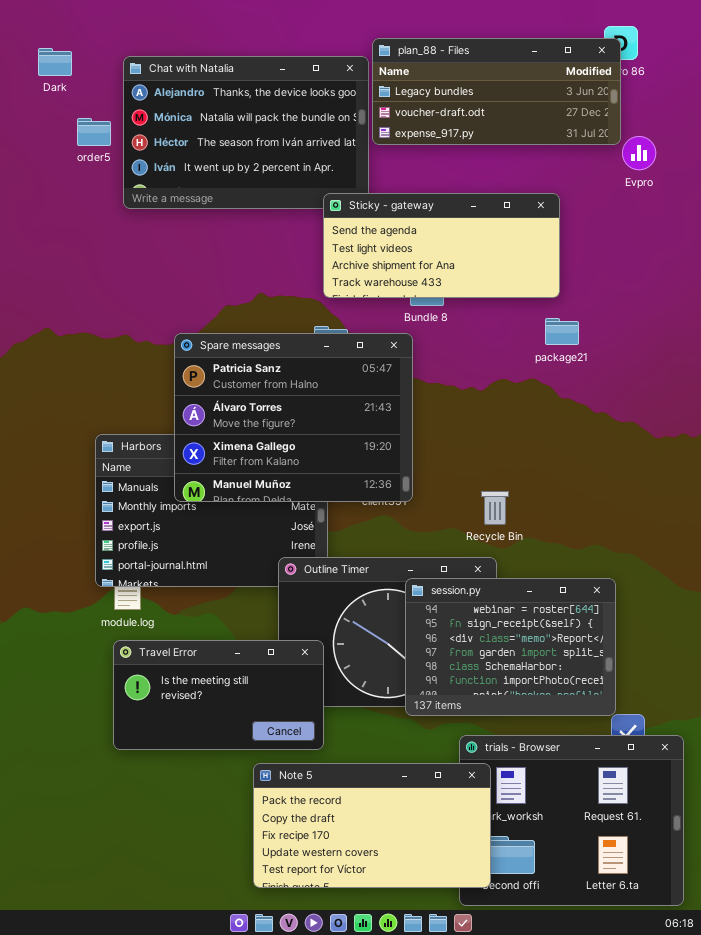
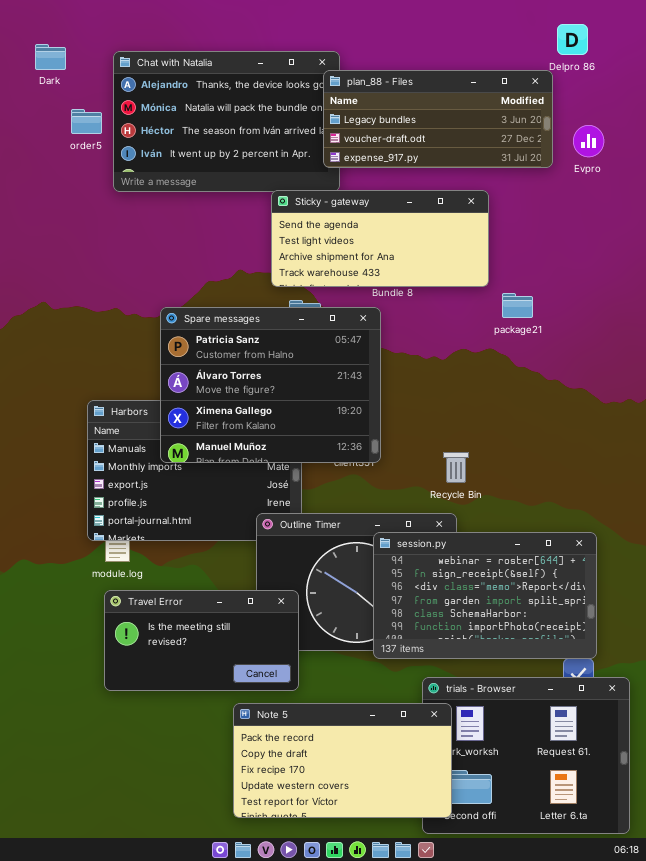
plan_88 - Files: [372,38,621,145] -> [323,70,553,168], moved
Sticky - gateway: [323,193,560,298] -> [271,190,489,287], moved
session.py: [405,578,616,716] -> [373,532,597,659], resized

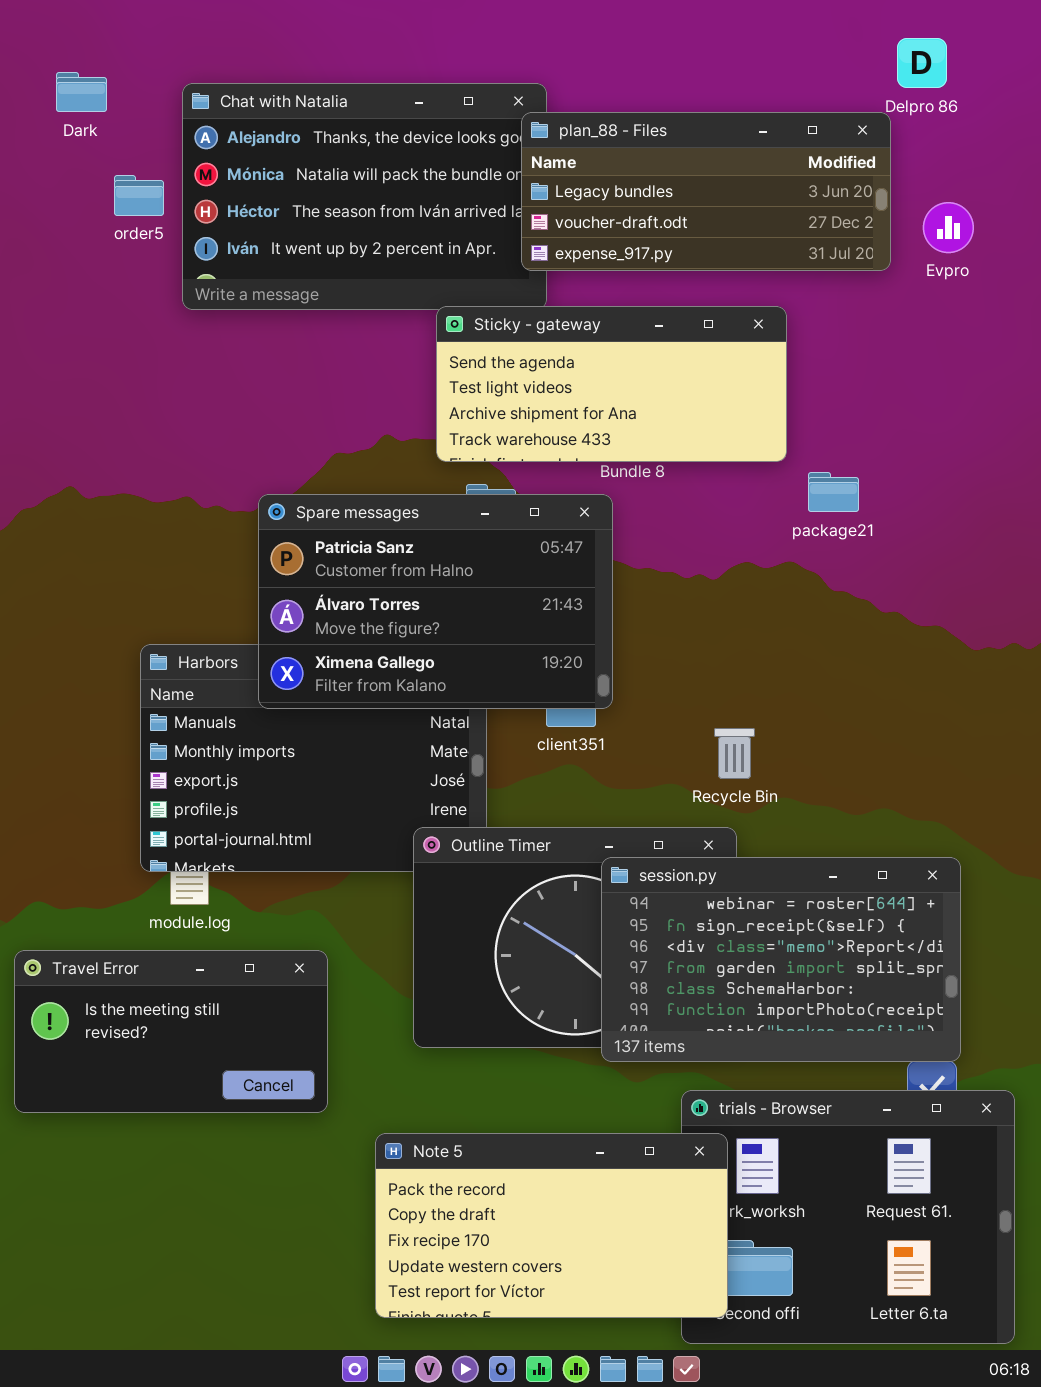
Spare messages: [160,307,381,463] -> [258,494,613,709], resized
Travel Error: [104,590,299,691] -> [14,950,328,1113], moved

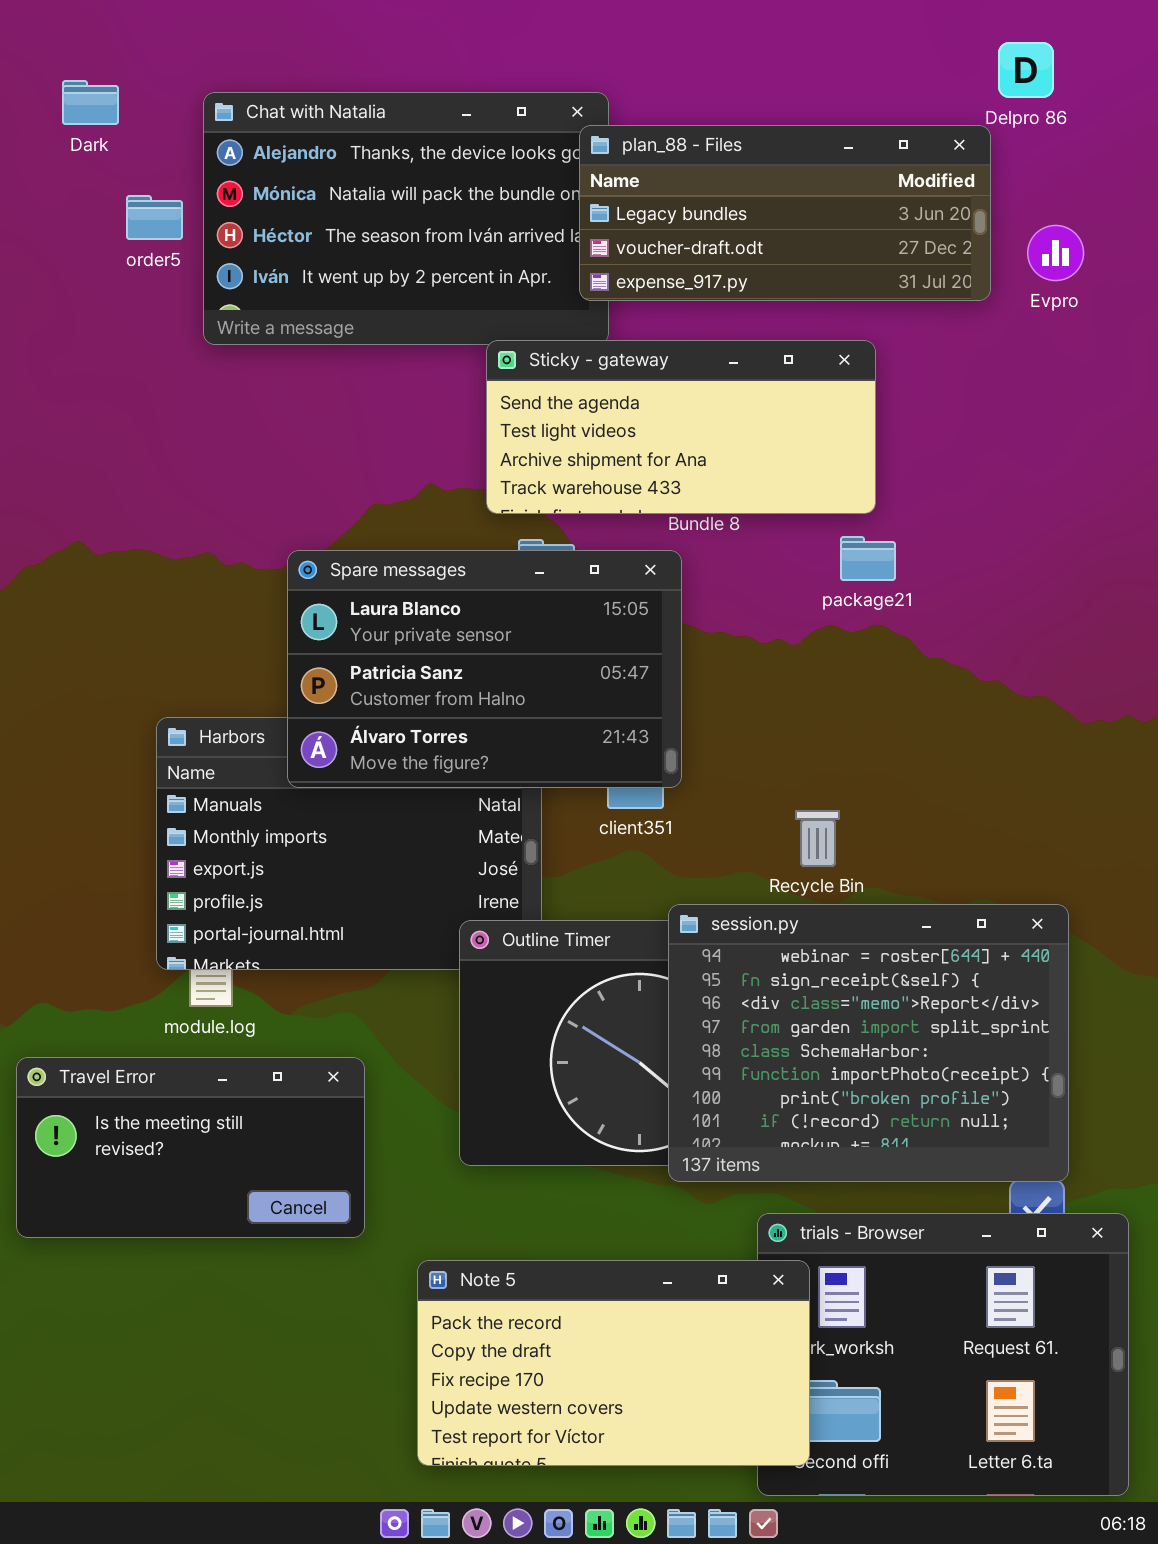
package21: [808,472,859,512] -> [840,536,896,581], moved
Spare messages: [258,494,613,709] -> [287,550,682,788], scrolled up 1 row
session.py: [601,857,961,1062] -> [668,904,1069,1182], resized

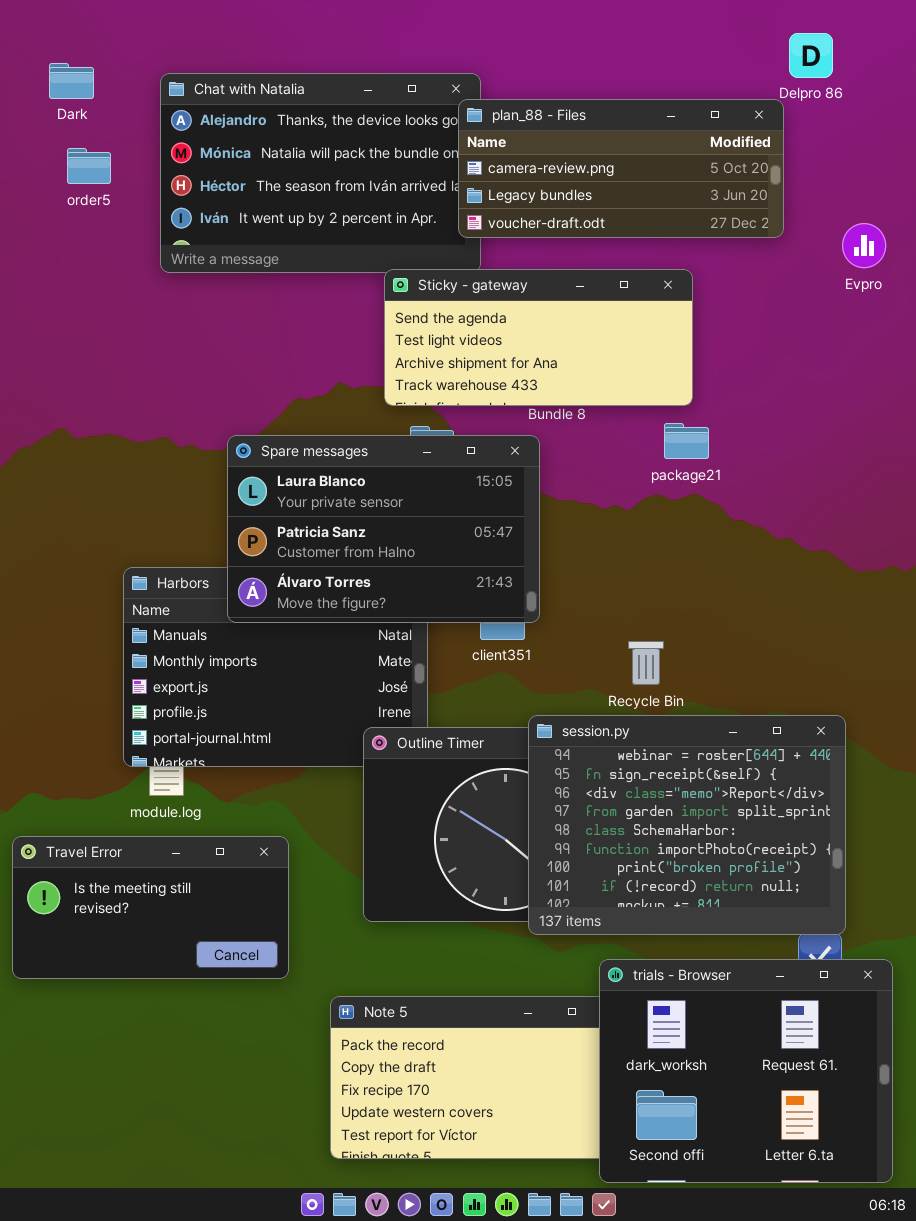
plan_88 - Files: [579,125,991,301] -> [458,99,784,238], scrolled up 1 row
order5: [126,195,183,240] -> [67,148,111,184], moved
Evpro: [1027,225,1084,281] -> [842,223,886,268], moved
trials - Browser: [757,1213,1129,1496] -> [599,959,893,1183], raised

